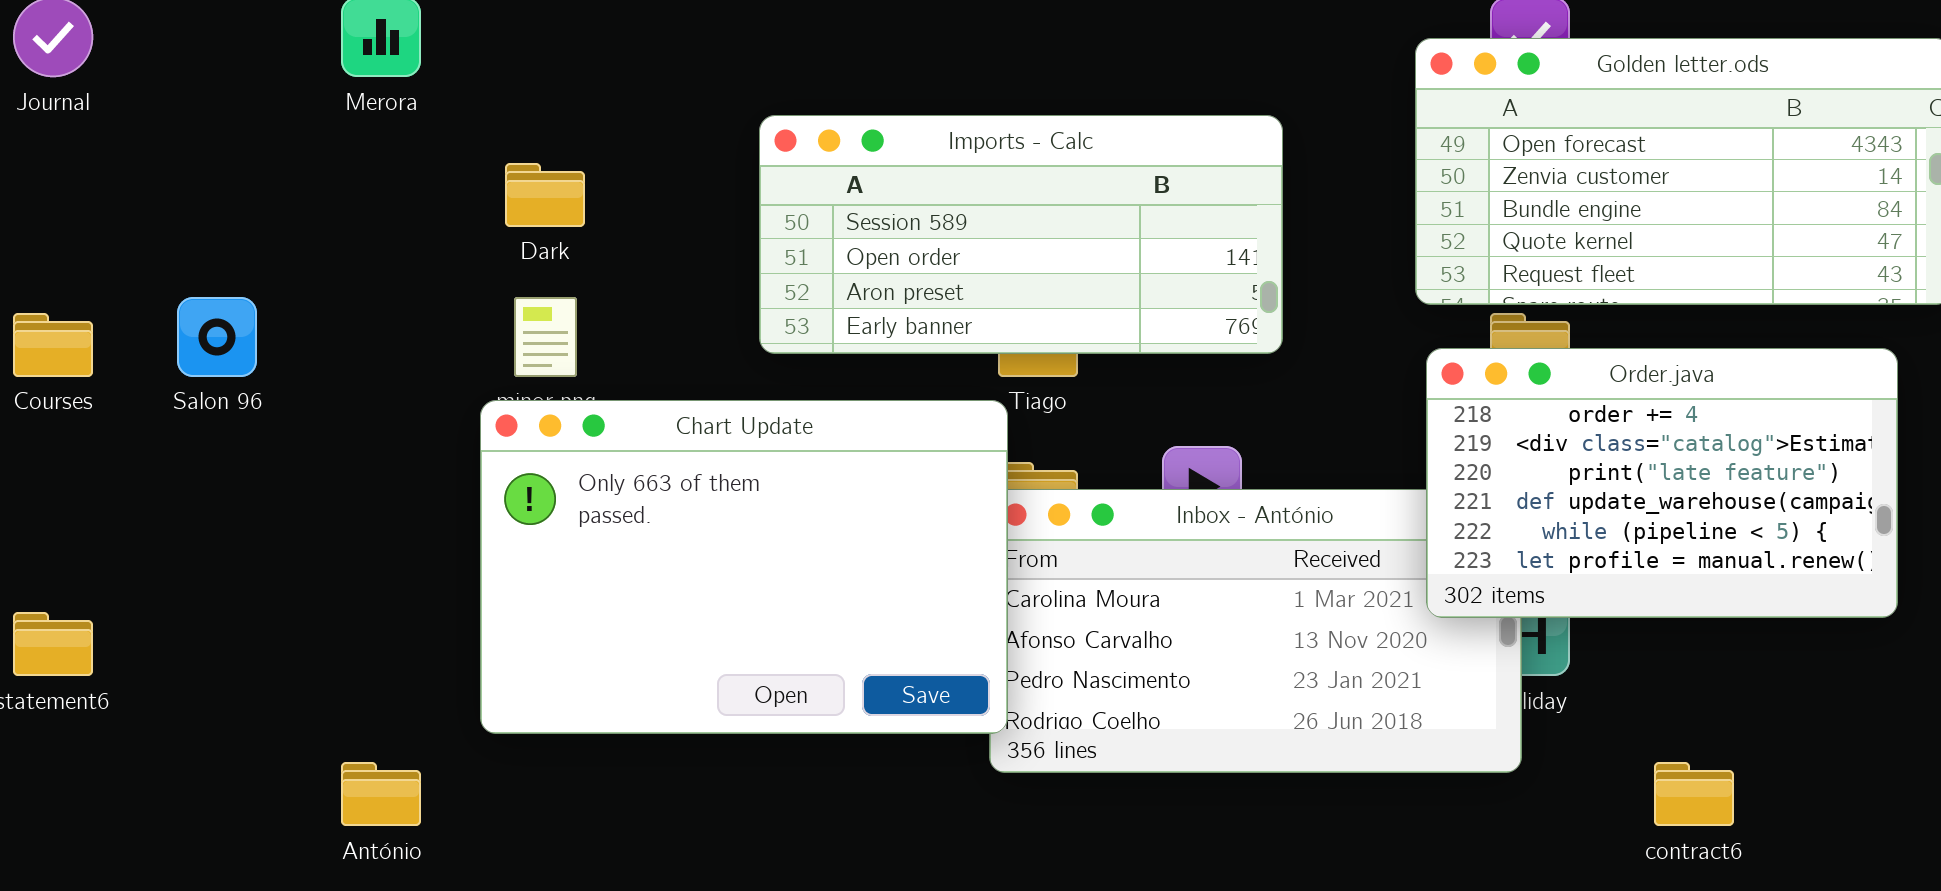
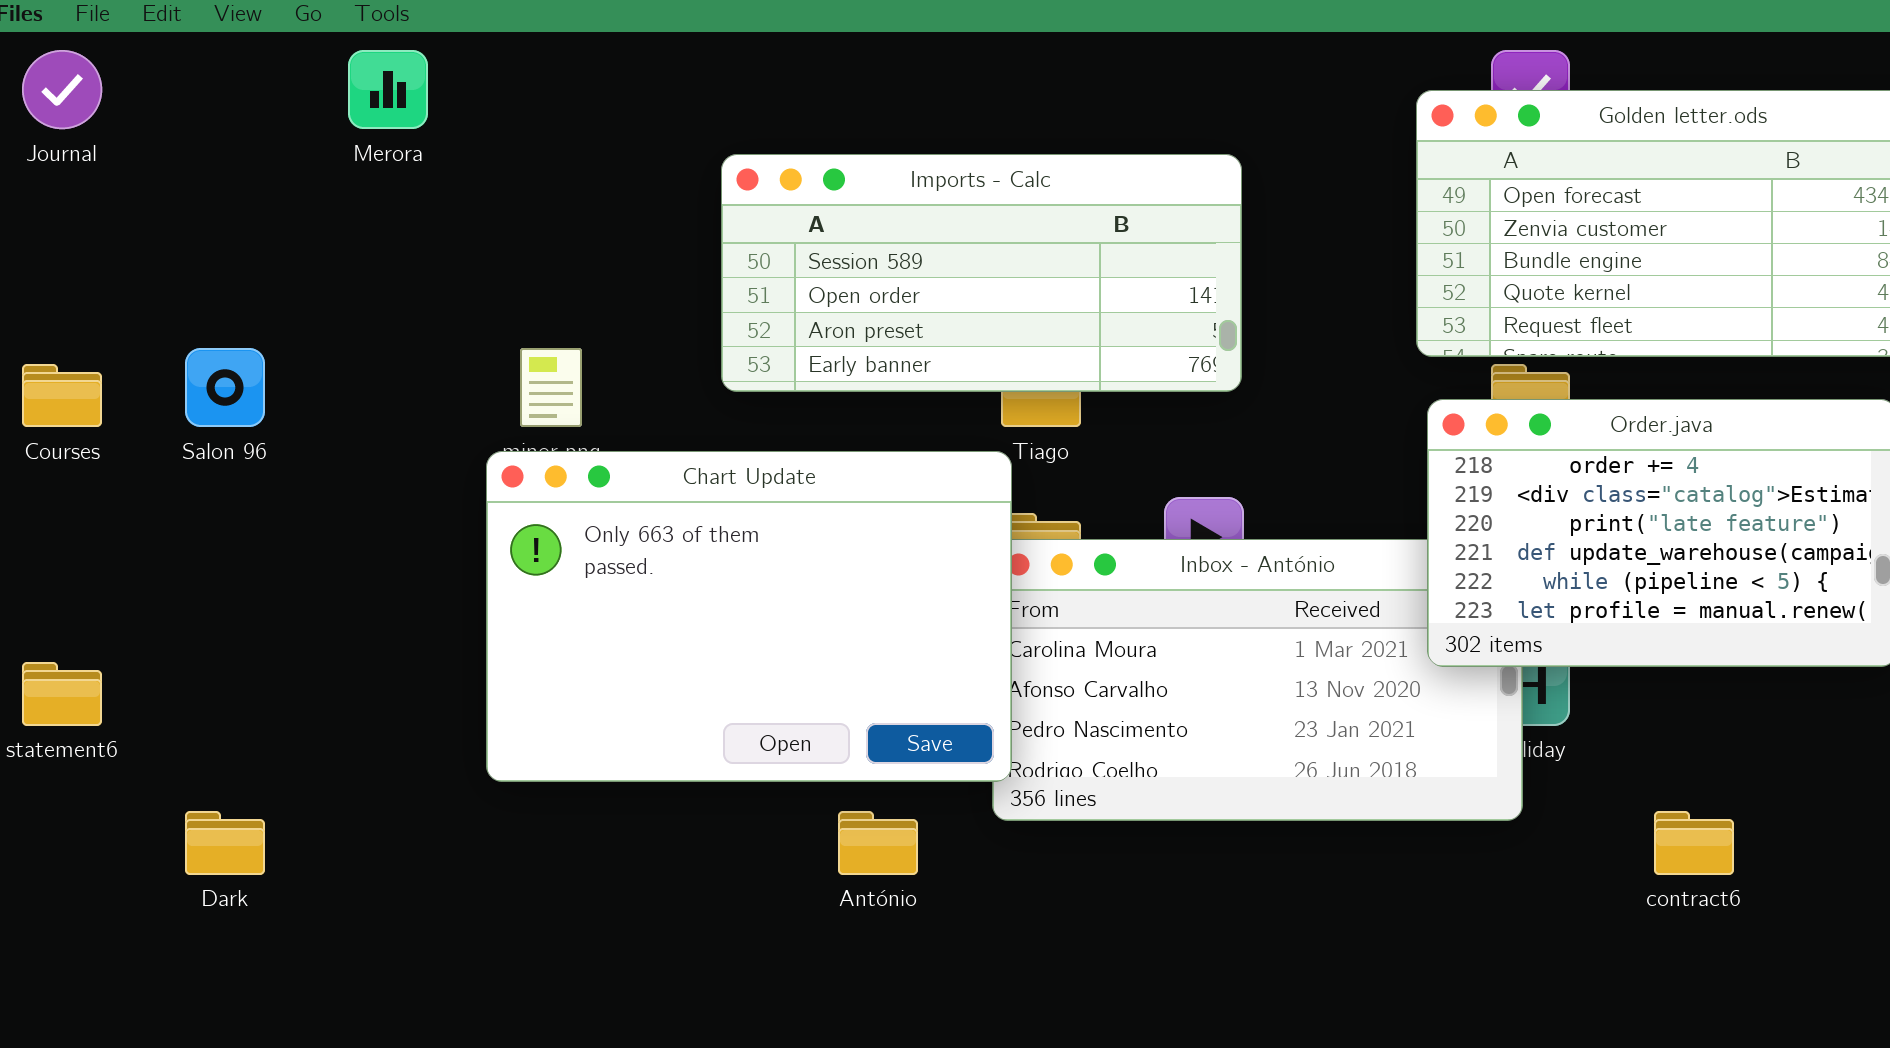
Imports - Calc: [759,115,1283,354] -> [721,154,1242,392], moved
Dark: [505,163,585,227] -> [185,811,265,875], moved
António: [341,762,421,826] -> [838,811,918,875], moved

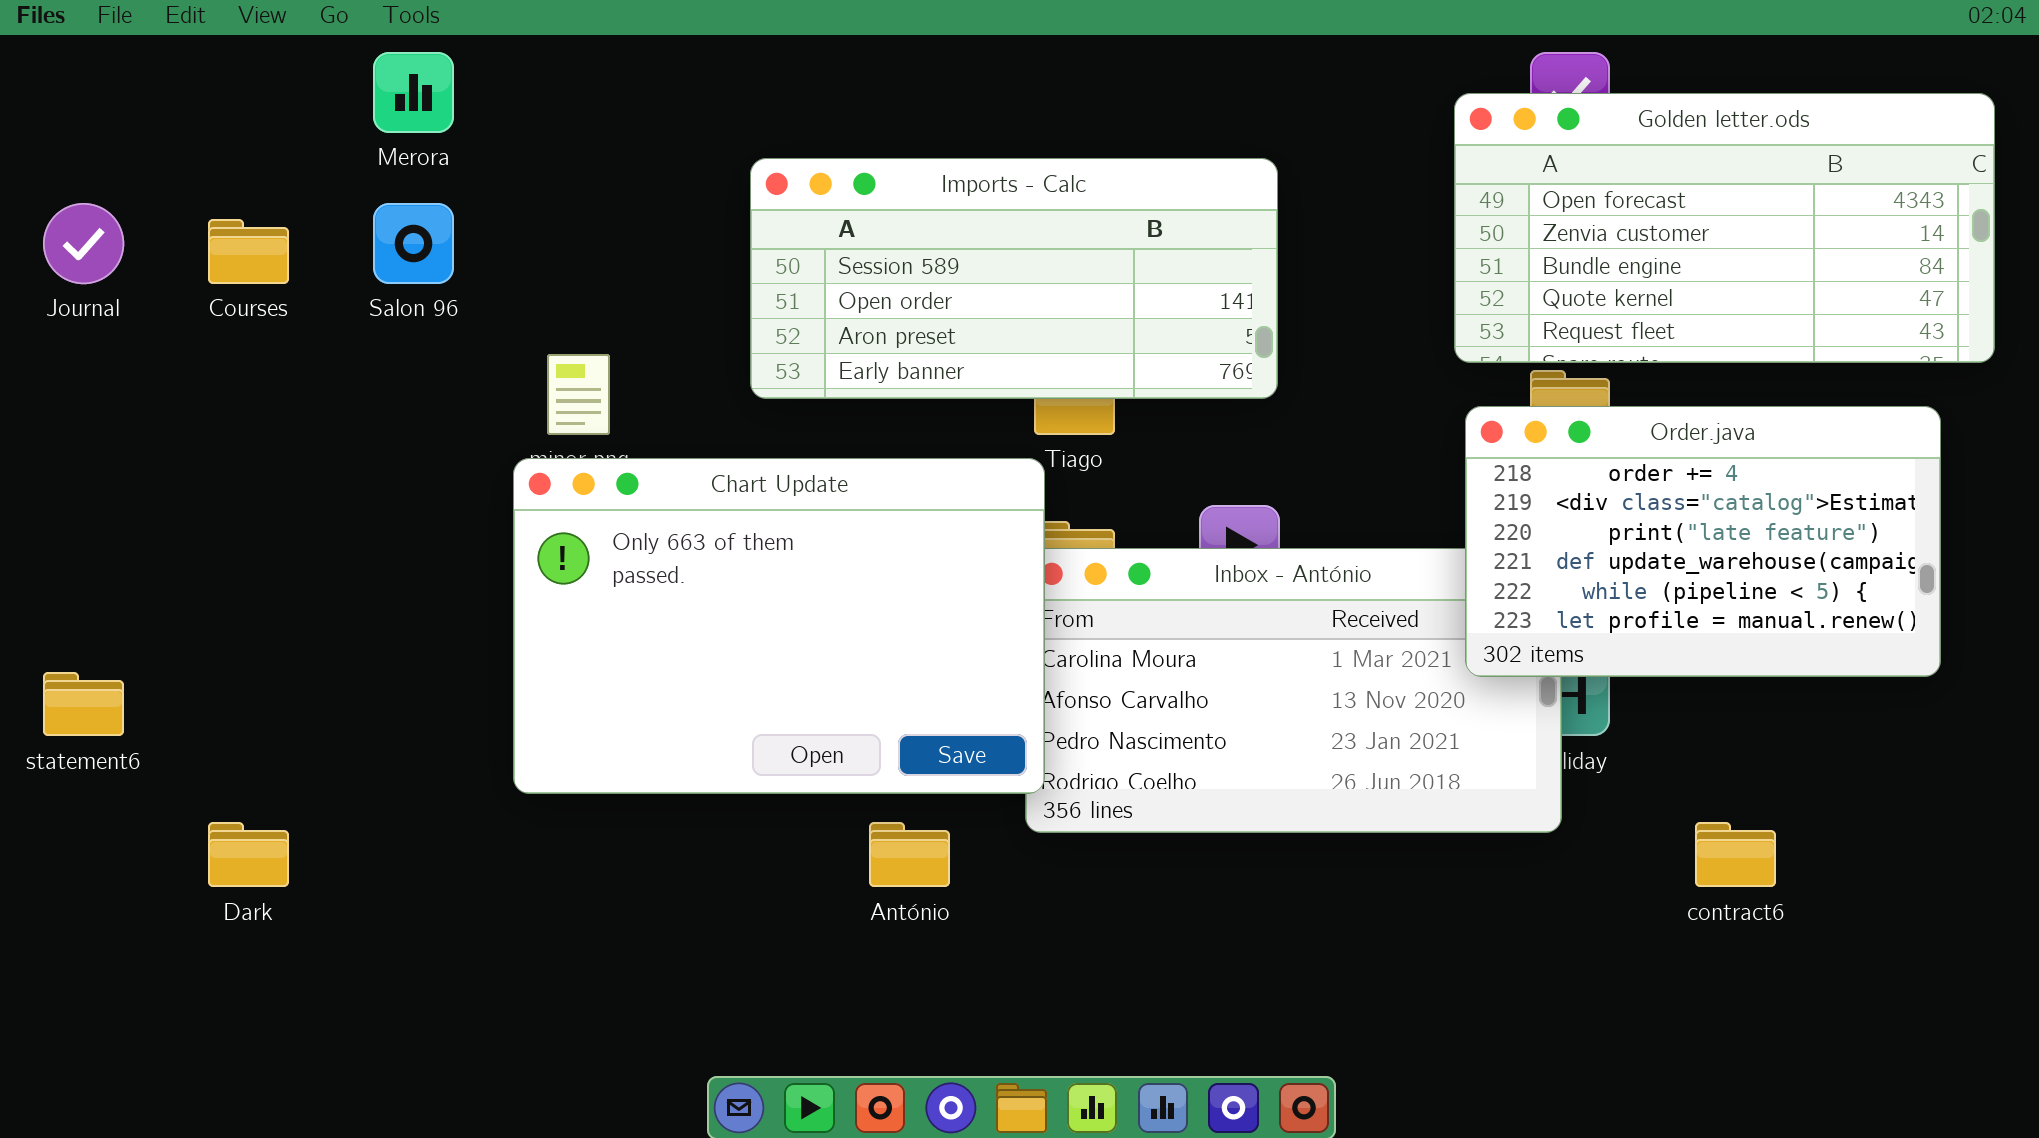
Journal: [22,50,102,129] -> [43,203,124,284], moved
Salon 96: [185,348,265,427] -> [373,203,454,284], moved
Courses: [22,364,102,427] -> [208,219,289,284], moved

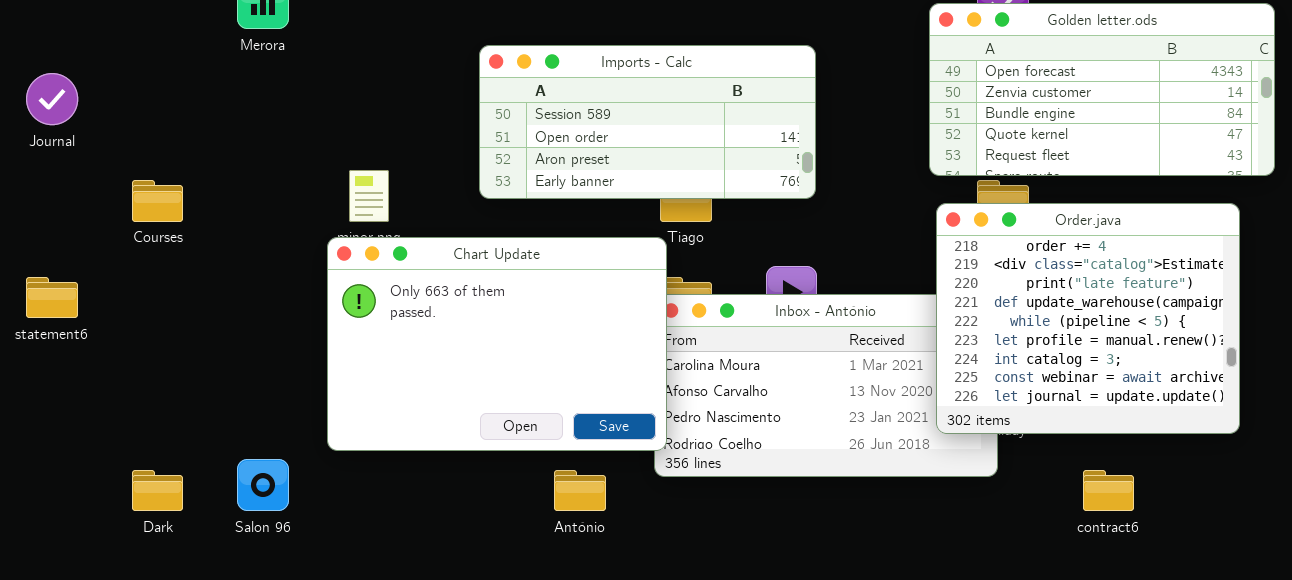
Salon 96: [373,203,454,284] -> [237,459,289,511], moved
Courses: [208,219,289,284] -> [132,180,183,222], moved
Order.java: [1465,406,1941,677] -> [936,203,1240,434], resized
statement6: [43,672,124,736] -> [26,277,78,318], moved

